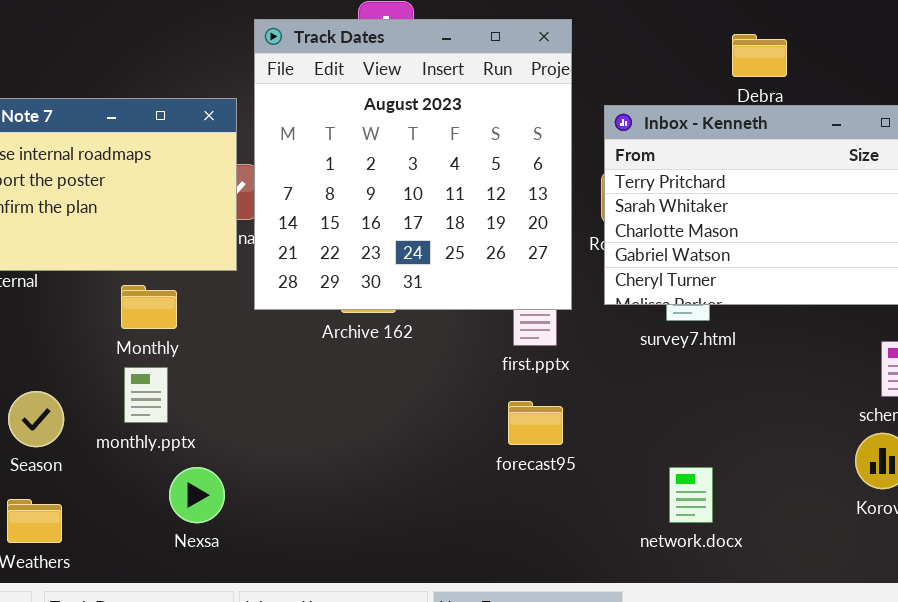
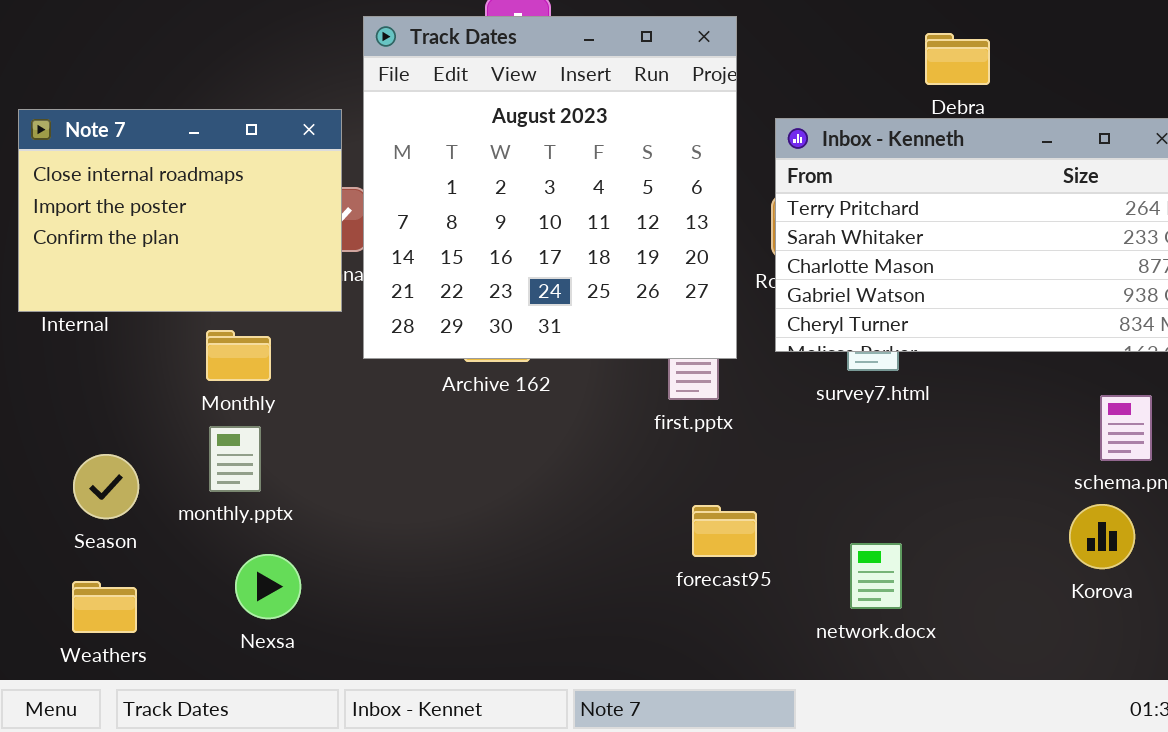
forecast95: [508,401,563,445] -> [692,505,757,557], moved
Nexsa: [169,467,225,523] -> [235,554,301,619], moved

